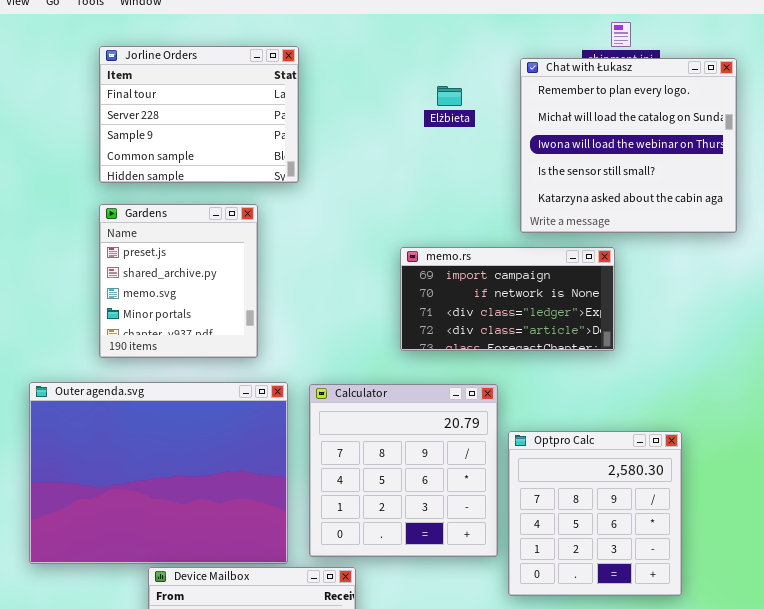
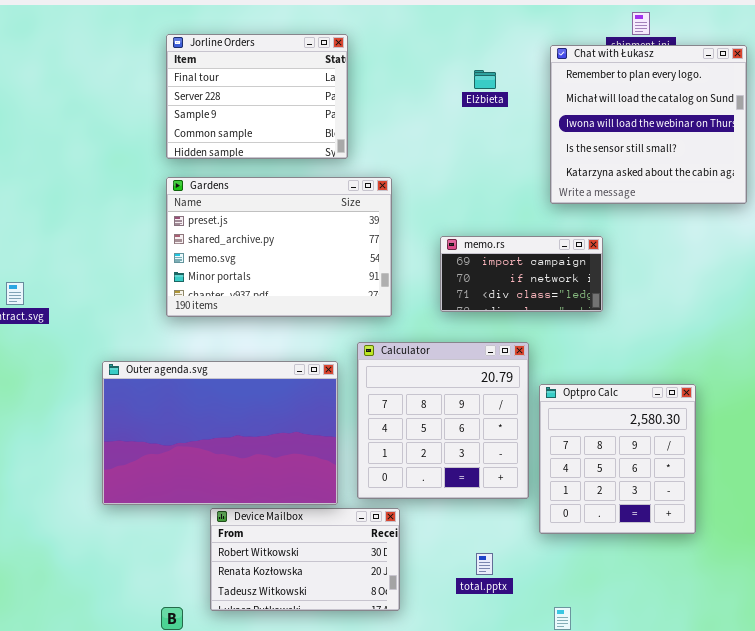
Gardens: [99,204,258,358] -> [166,177,392,317], resized
memo.rs: [400,247,615,351] -> [440,236,603,312], resized
Outer agenda.svg: [29,382,288,564] -> [102,361,338,505], resized

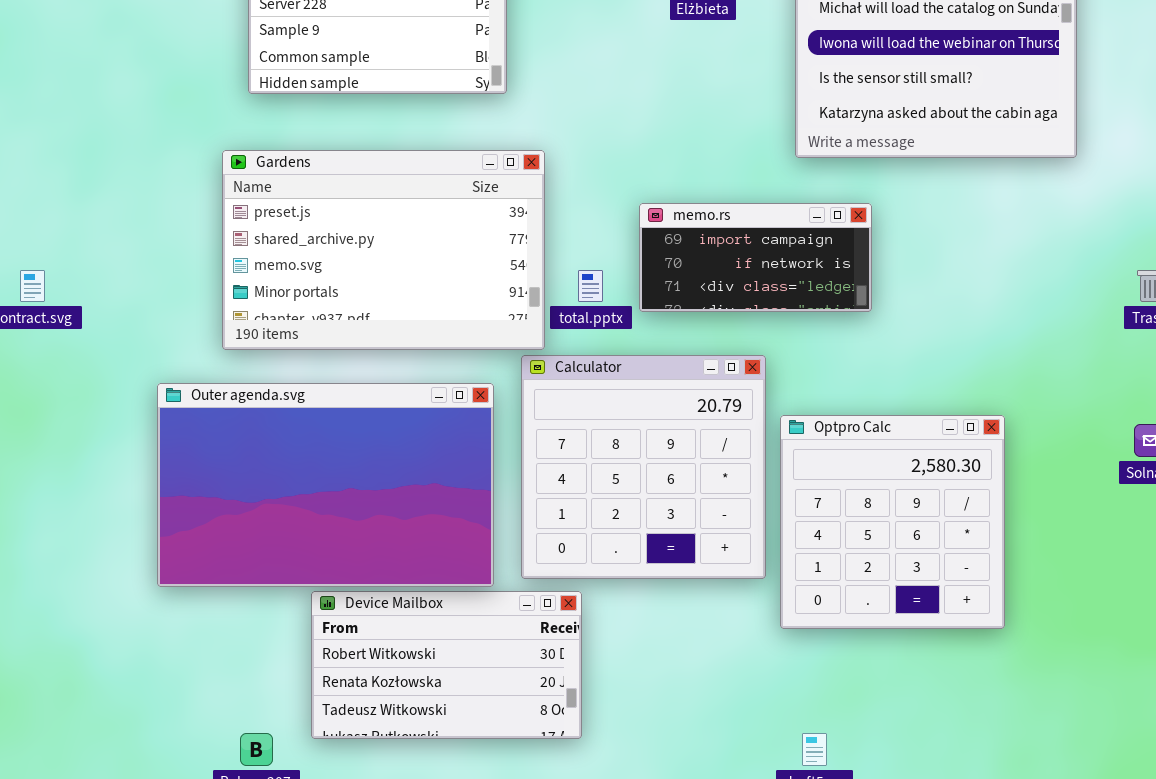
Gardens: [166,177,392,317] -> [222,150,545,350], moved
total.pptx: [476,553,493,575] -> [578,270,603,302], moved

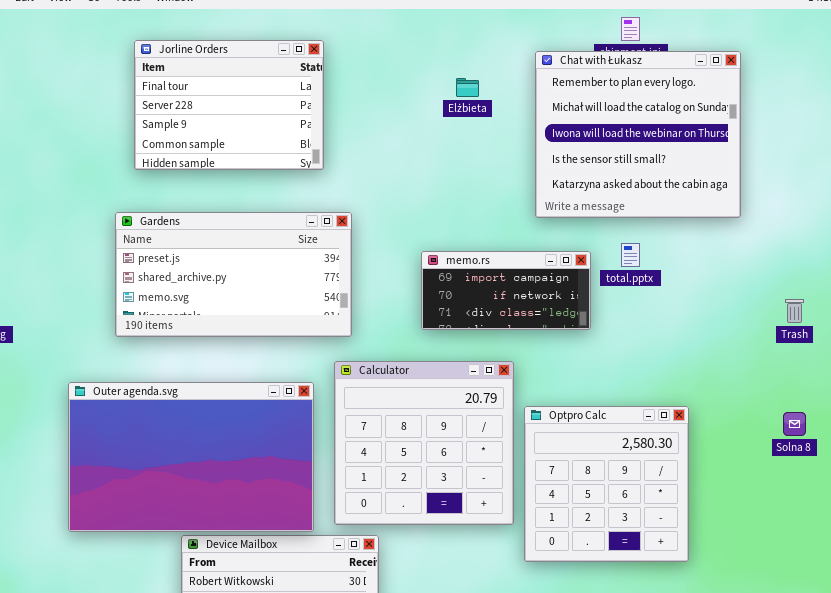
Gardens: [222,150,545,350] -> [115,212,352,337], resized
total.pptx: [578,270,603,302] -> [621,243,640,267], moved

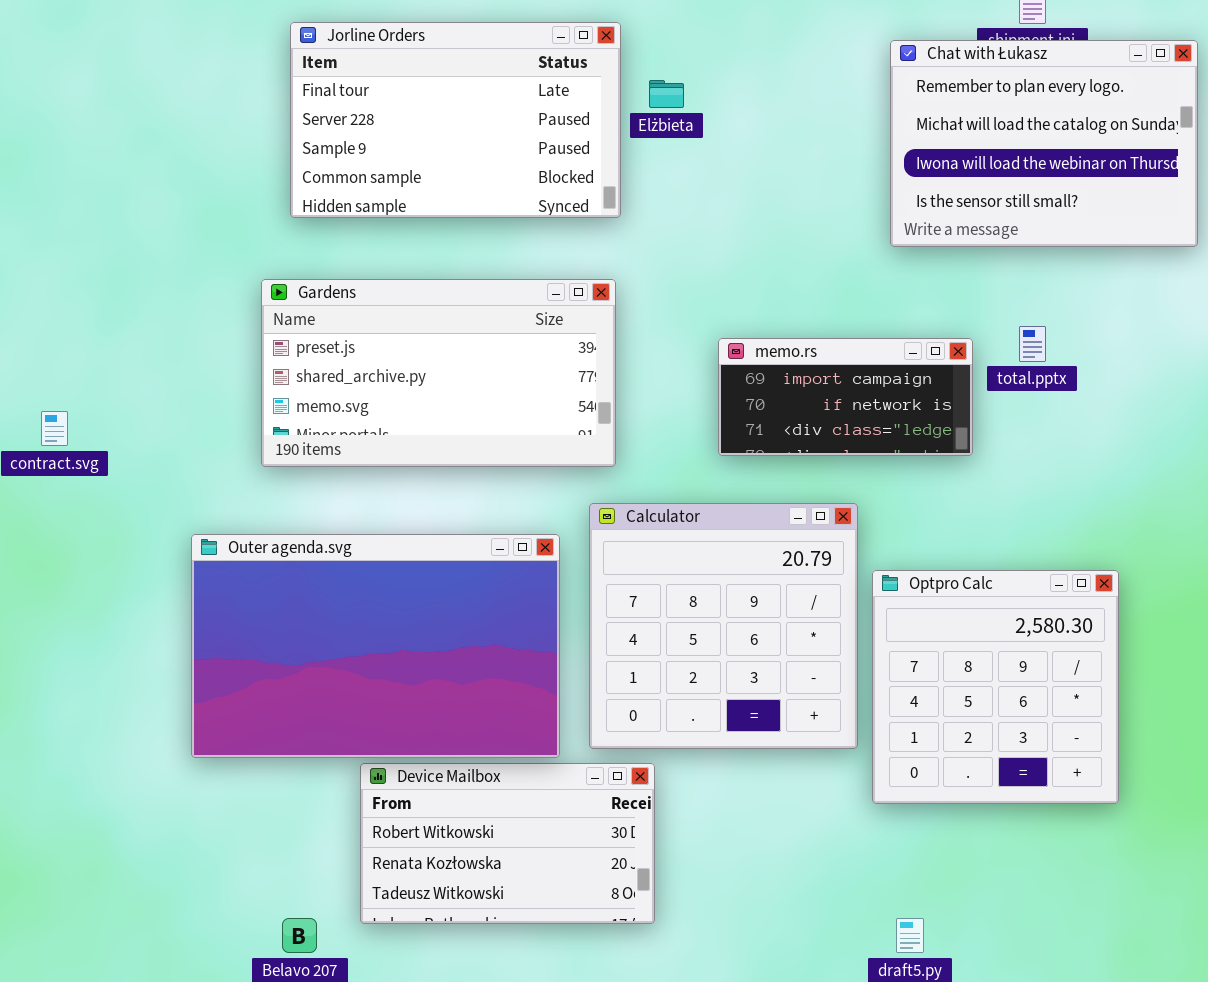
Jorline Orders: [134,40,324,170] -> [290,22,621,218], resized
Chat with Łukasz: [535,51,741,218] -> [890,40,1198,247], resized
Elżbieta: [456,78,479,97] -> [649,80,684,108], moved

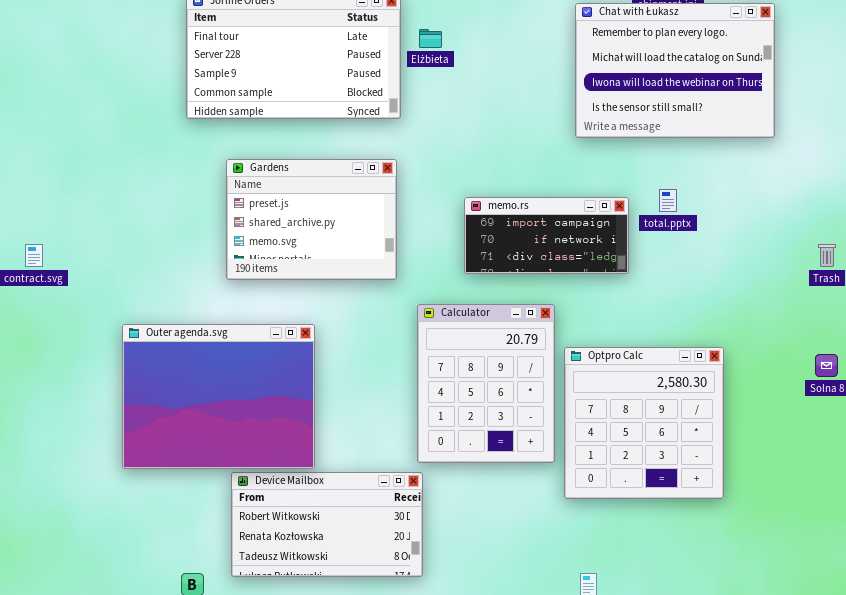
Gardens: [261,279,616,467] -> [226,159,397,280], resized
Calculator: [589,503,858,749] -> [417,304,555,463], resized
Outer agenda.svg: [191,534,560,758] -> [122,324,315,469], resized

